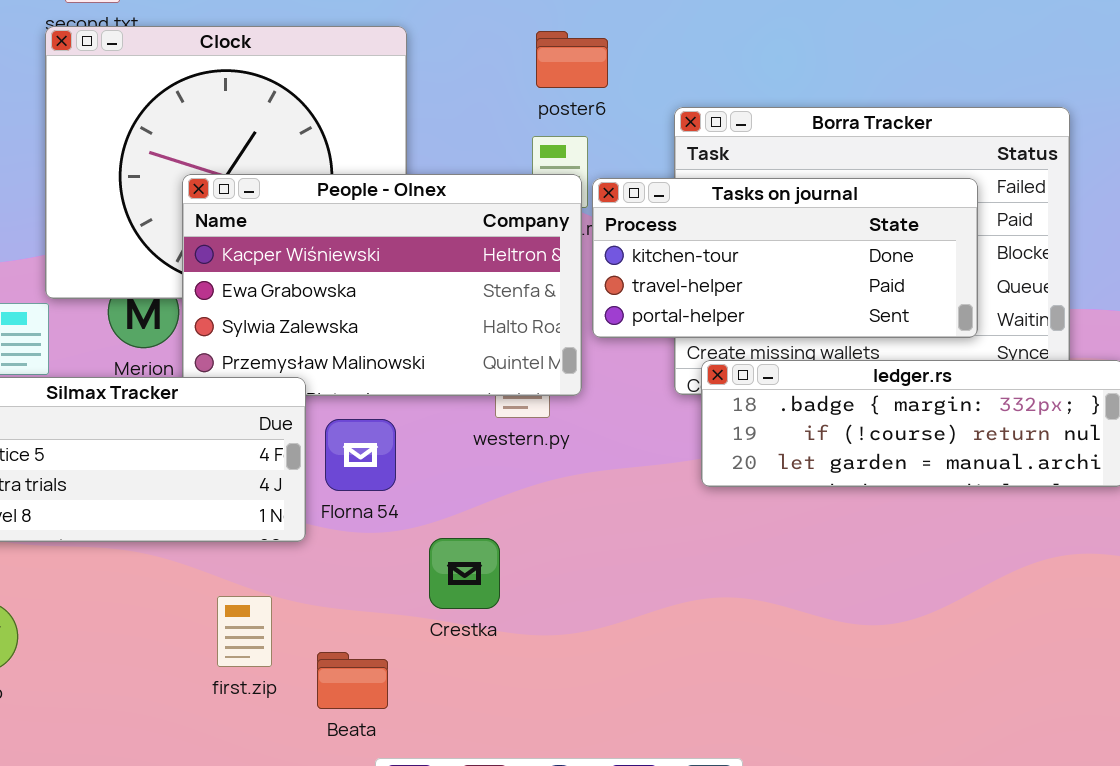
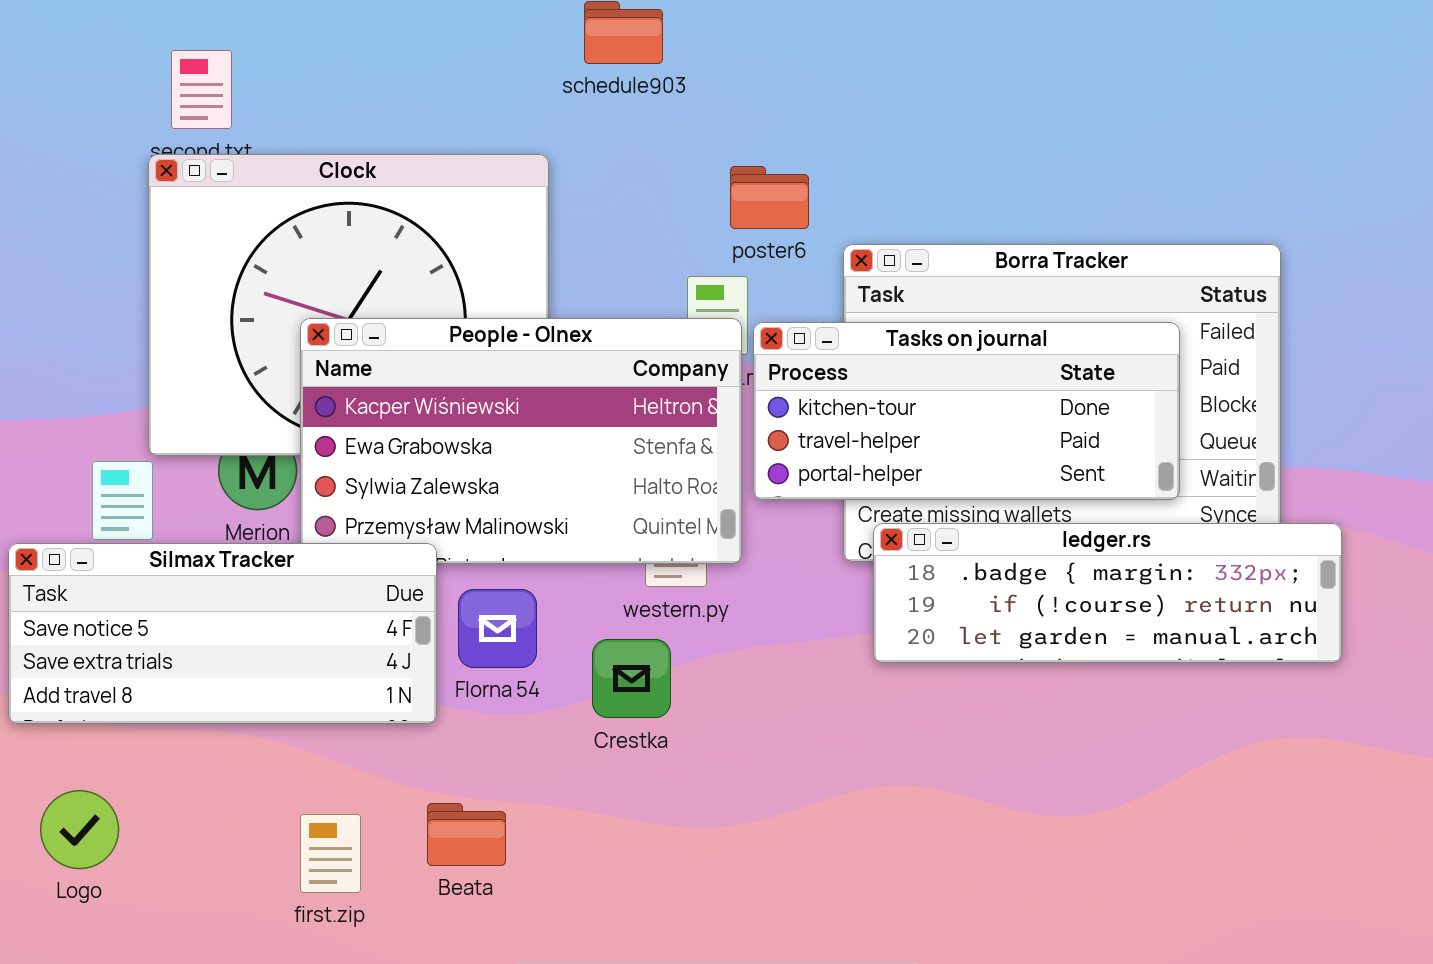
poster6: [536,31,608,88] -> [730,166,809,229], moved
Crestka: [429,538,500,609] -> [592,639,671,718], moved
first.zip: [217,596,272,667] -> [300,814,361,893], moved
Beata: [317,652,388,709] -> [427,803,506,866], moved

